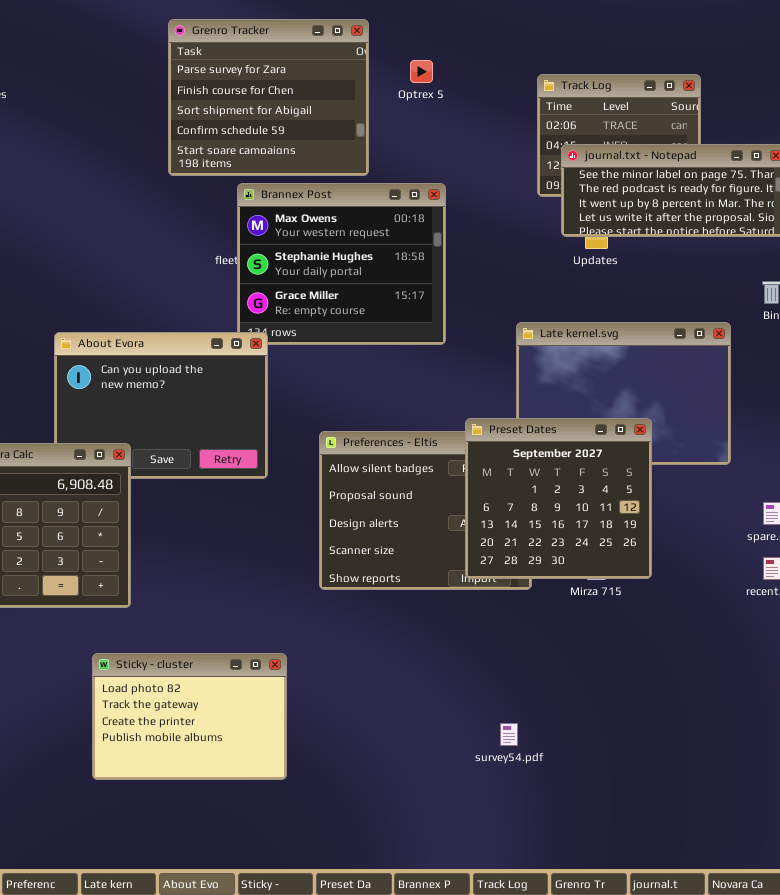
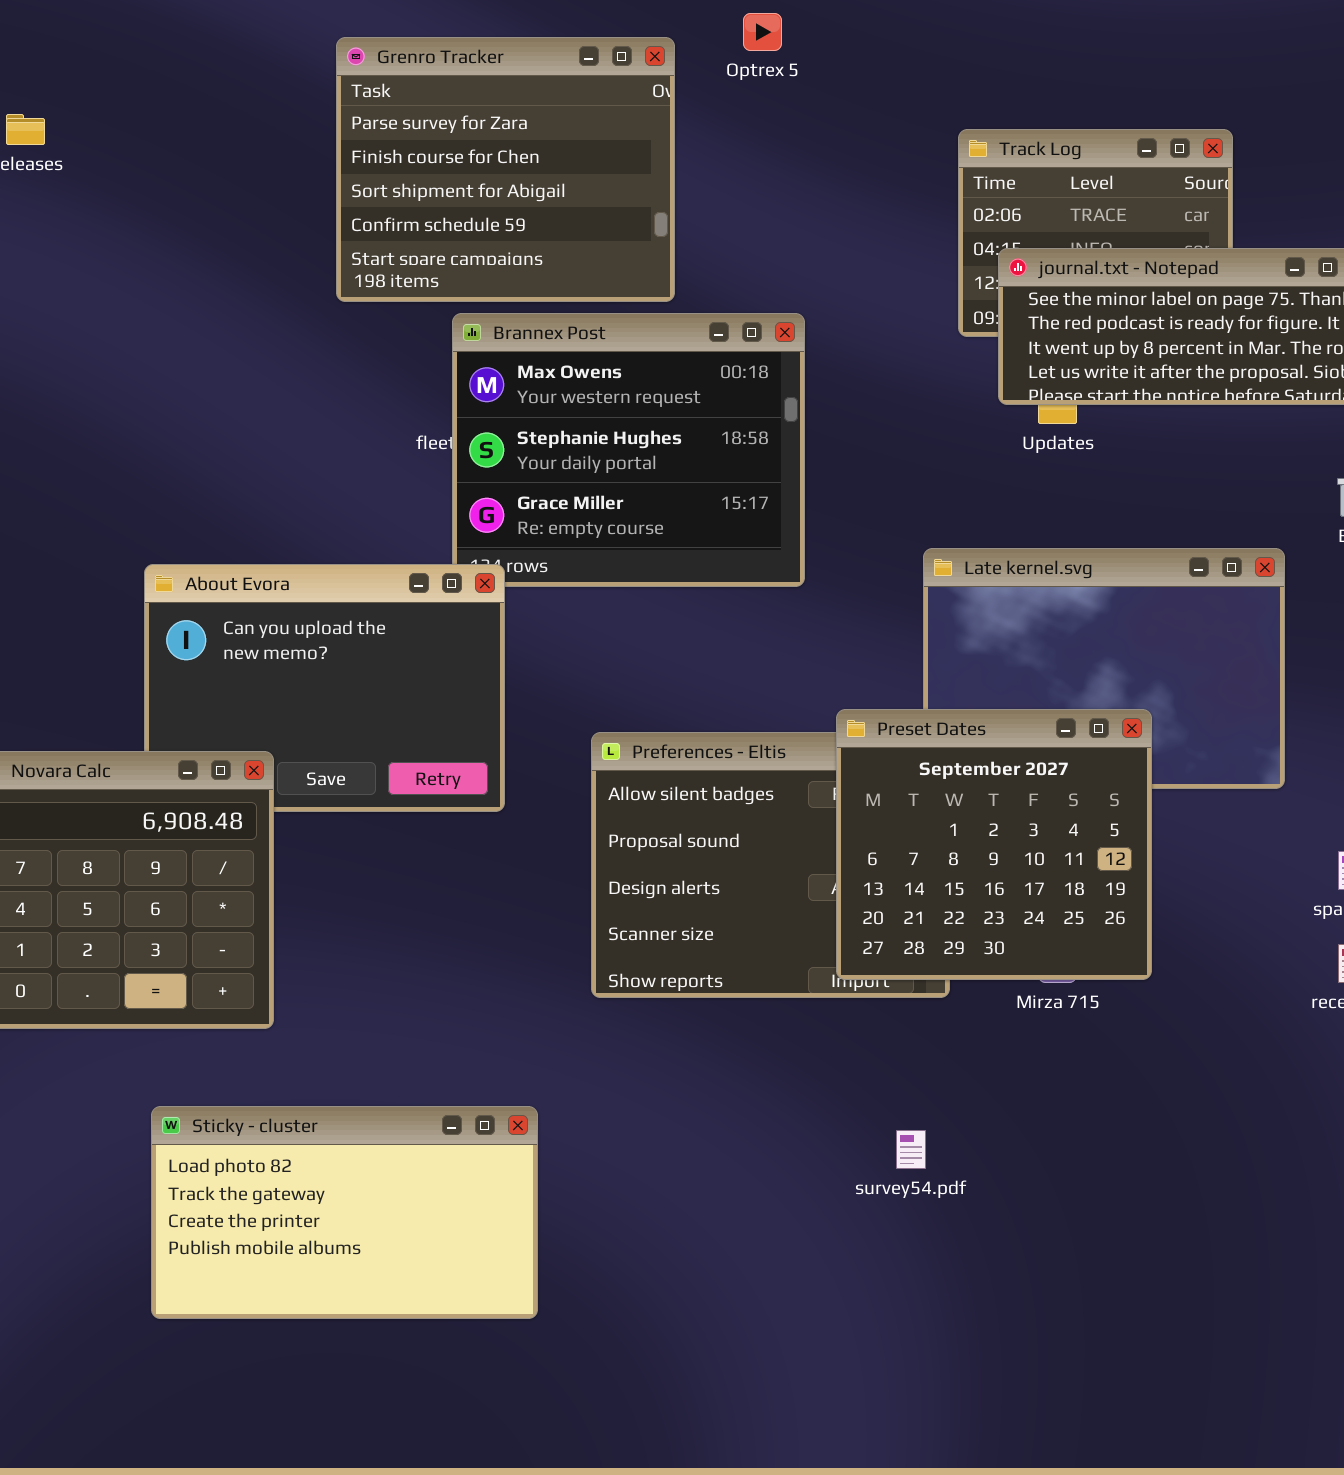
Optrex 5: [410,60,433,83] -> [743,13,782,51], moved
Sticky - cluster: [92,653,287,780] -> [151,1106,538,1319], resized
survey54.pdf: [500,723,518,746] -> [896,1130,926,1169], moved

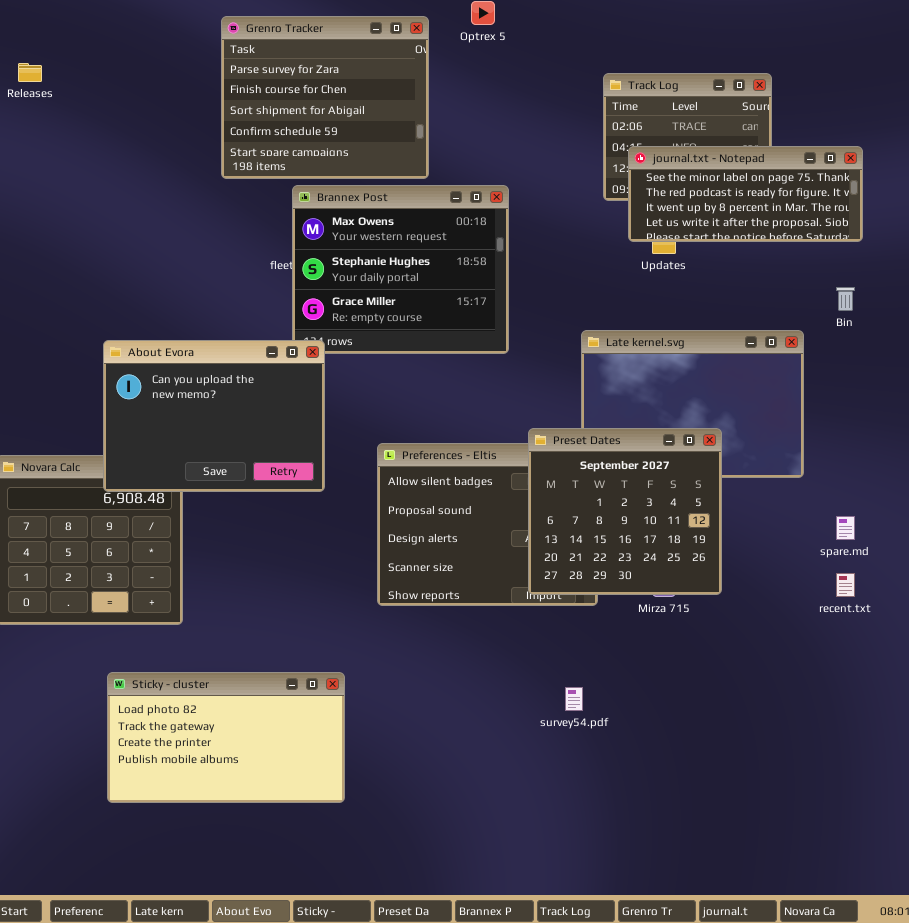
About Evora: [144,564,505,812] -> [103,340,325,492], raised

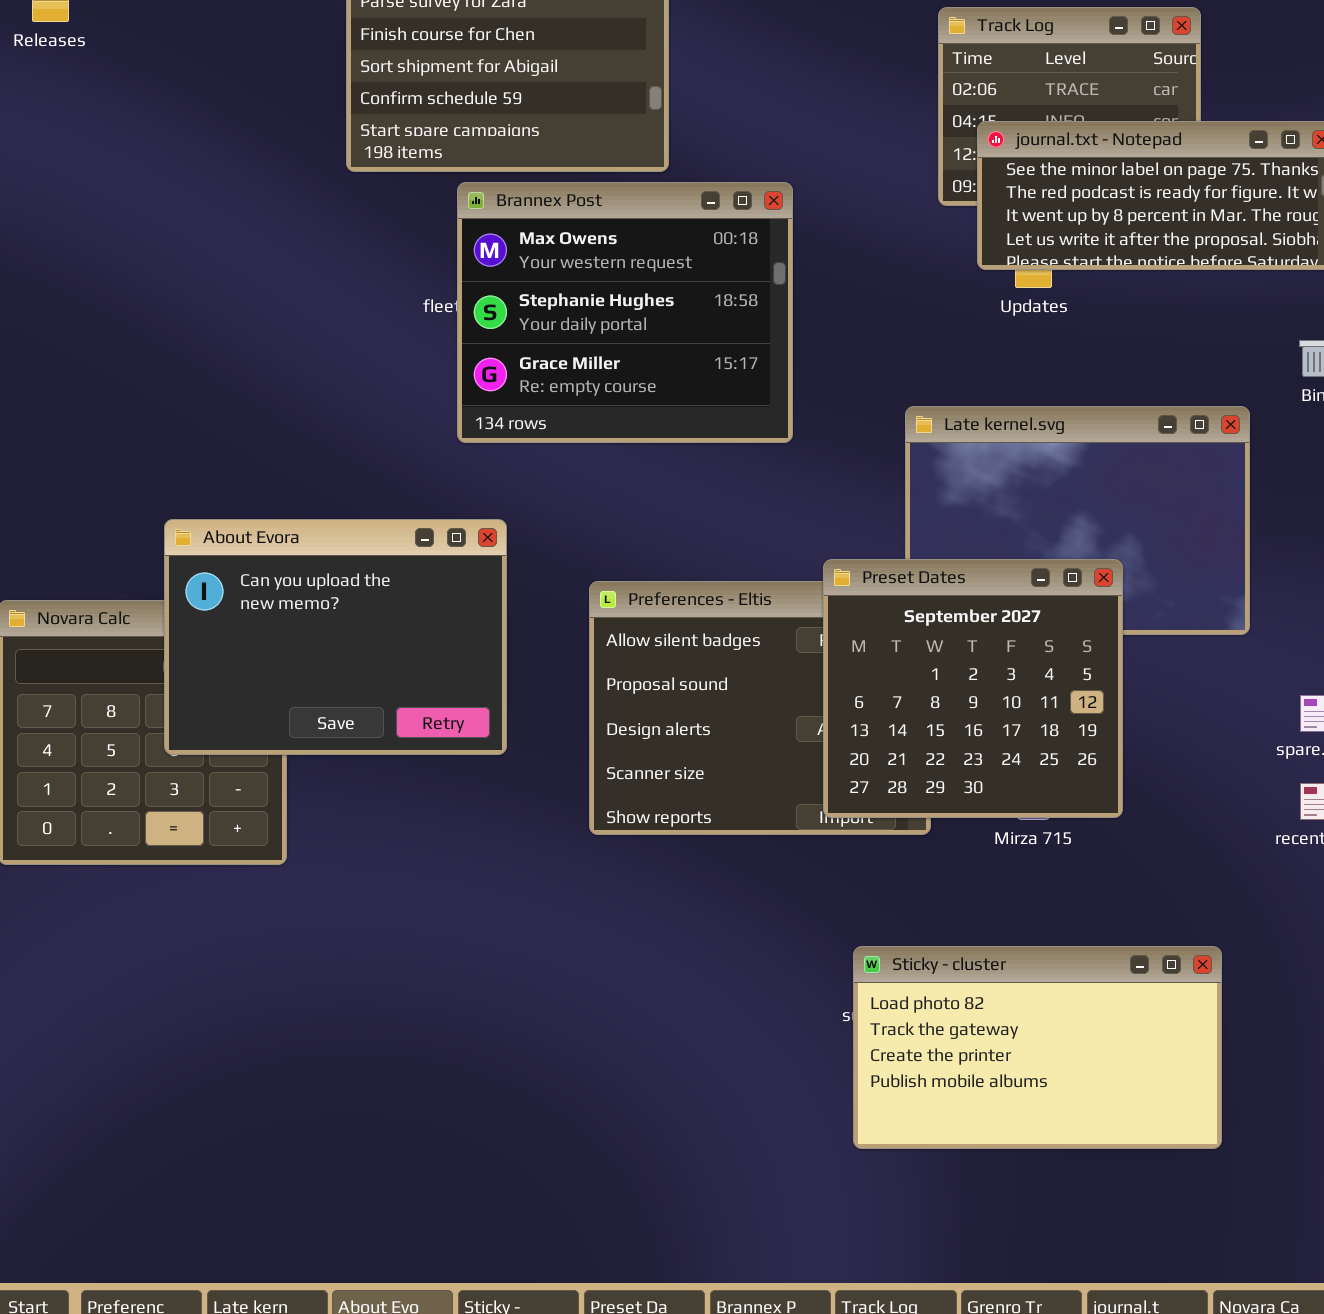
About Evora: [103,340,325,492] -> [164,519,507,755], moved
Sticky - cluster: [107,672,345,803] -> [853,946,1222,1149], moved

